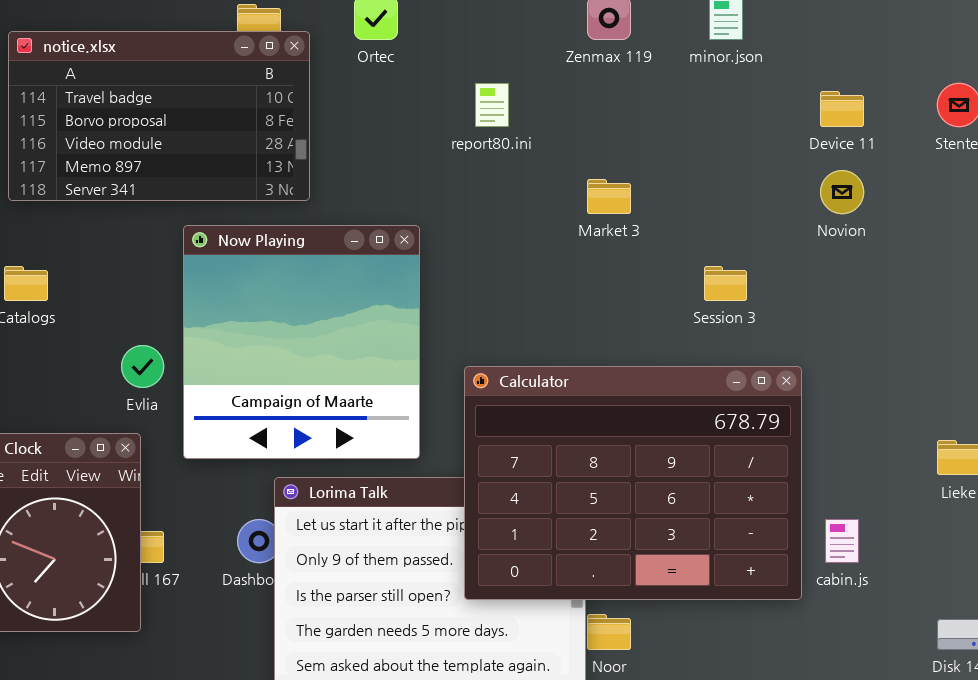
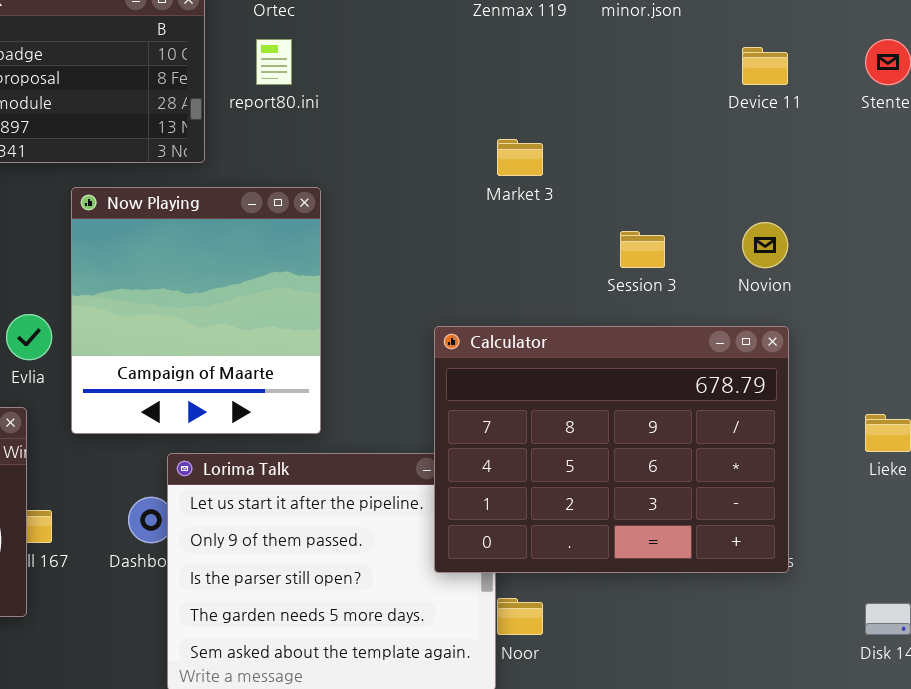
report80.ini: [475,83,509,127] -> [256,39,292,85], moved
Novion: [820,170,864,214] -> [742,222,788,268], moved
Calculator: [464,366,802,600] -> [434,326,789,573], moved

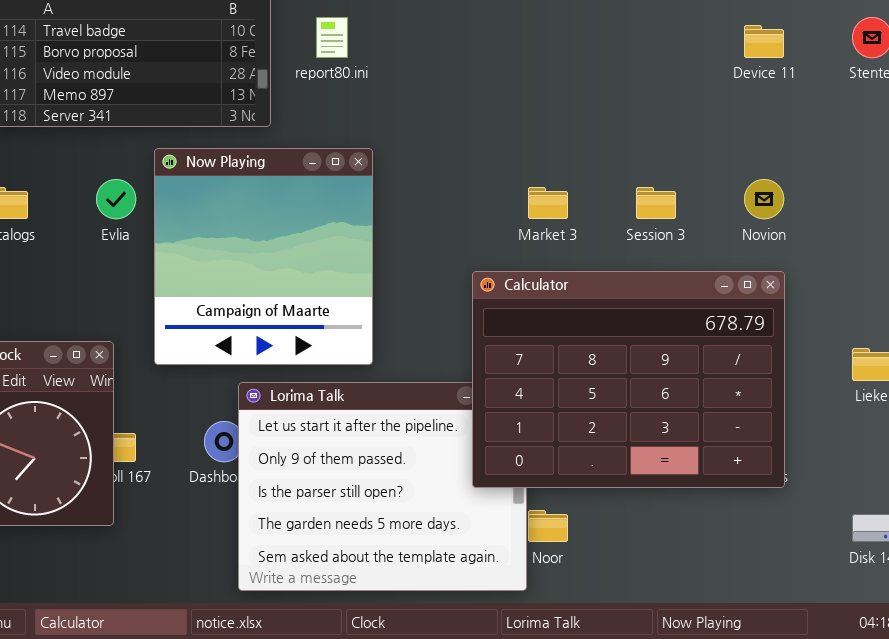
Market 3: [497,139,543,176] -> [528,187,568,219], moved
Evlia: [6,314,52,360] -> [96,179,136,219], moved

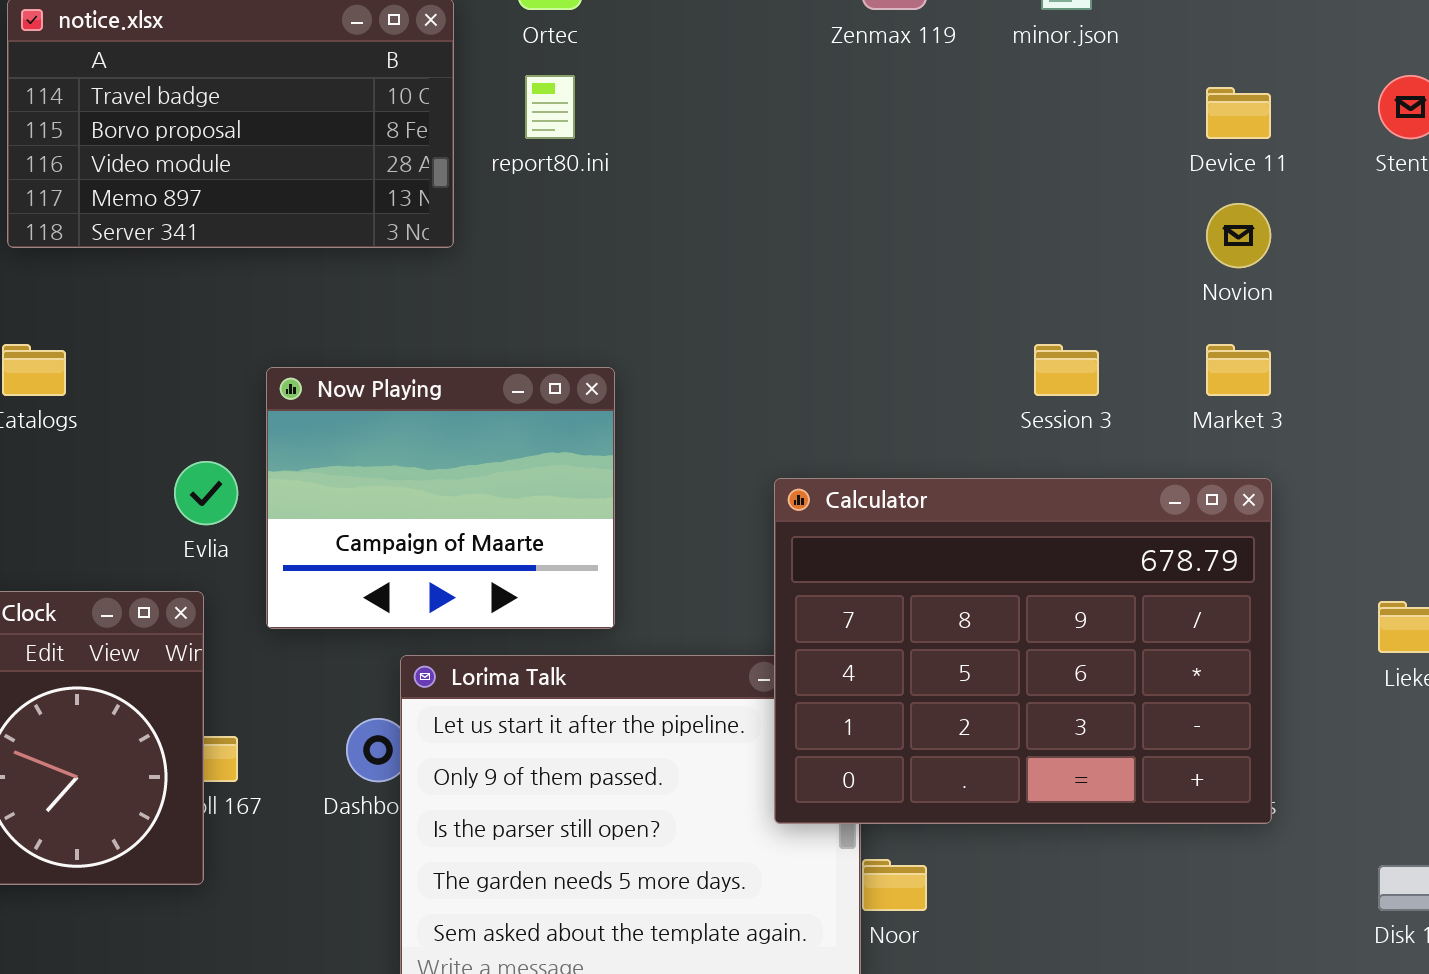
Now Playing: [154,148,373,365] -> [266,367,615,629], resized
Evlia: [96,179,136,219] -> [174,461,238,525], moved
Novion: [744,179,784,219] -> [1206,203,1271,268], moved
Market 3: [528,187,568,219] -> [1206,344,1271,396], moved

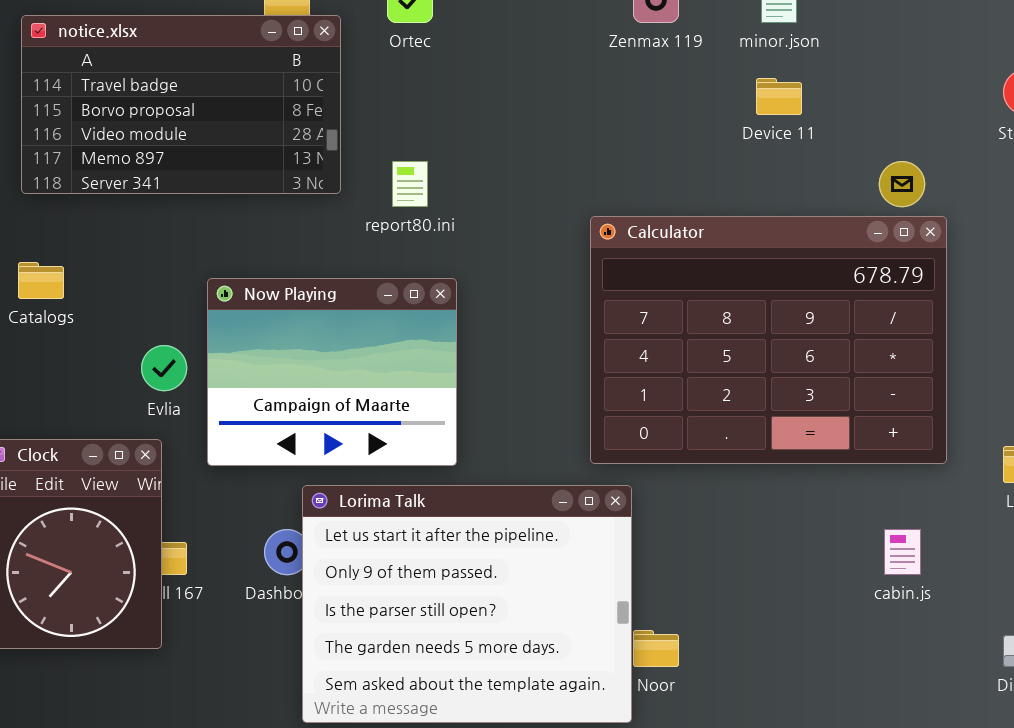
report80.ini: [525,75,575,139] -> [392,161,428,207], moved
Device 11: [1206,87,1271,139] -> [756,78,802,115], moved
Calculator: [774,478,1272,824] -> [590,216,947,464], moved

